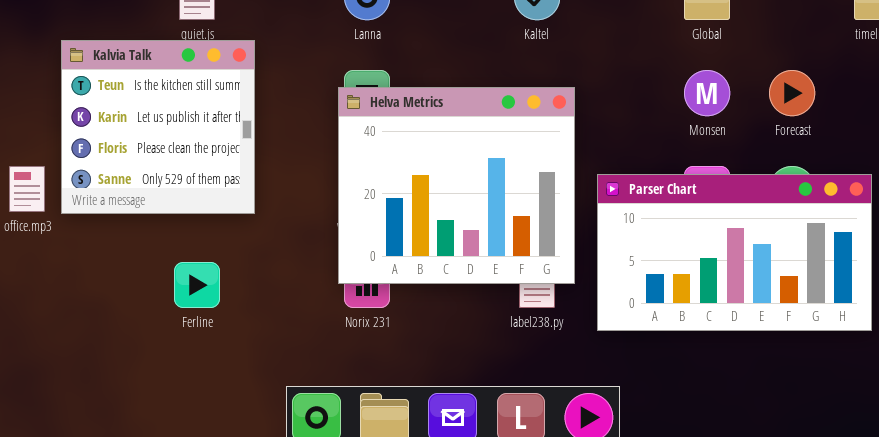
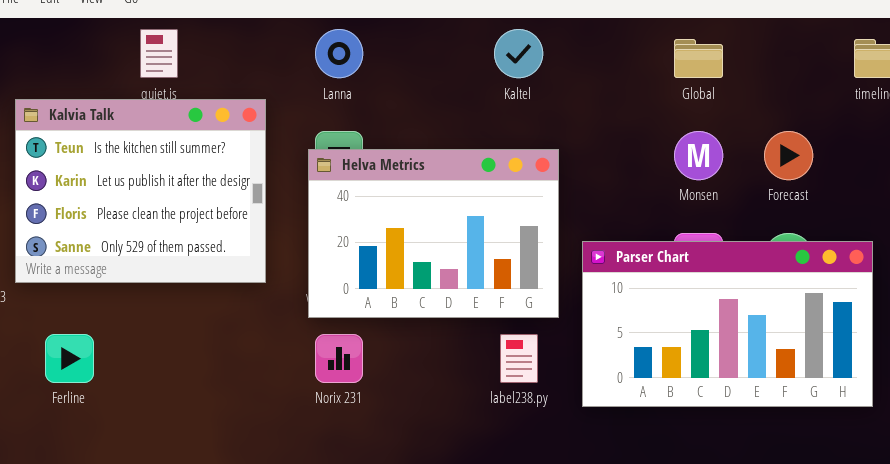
Kalvia Talk: [61,40,255,214] -> [15,99,266,283], resized
Helva Metrics: [338,87,575,284] -> [308,149,559,318], resized
Ferline: [174,262,220,308] -> [45,334,94,383], moved

